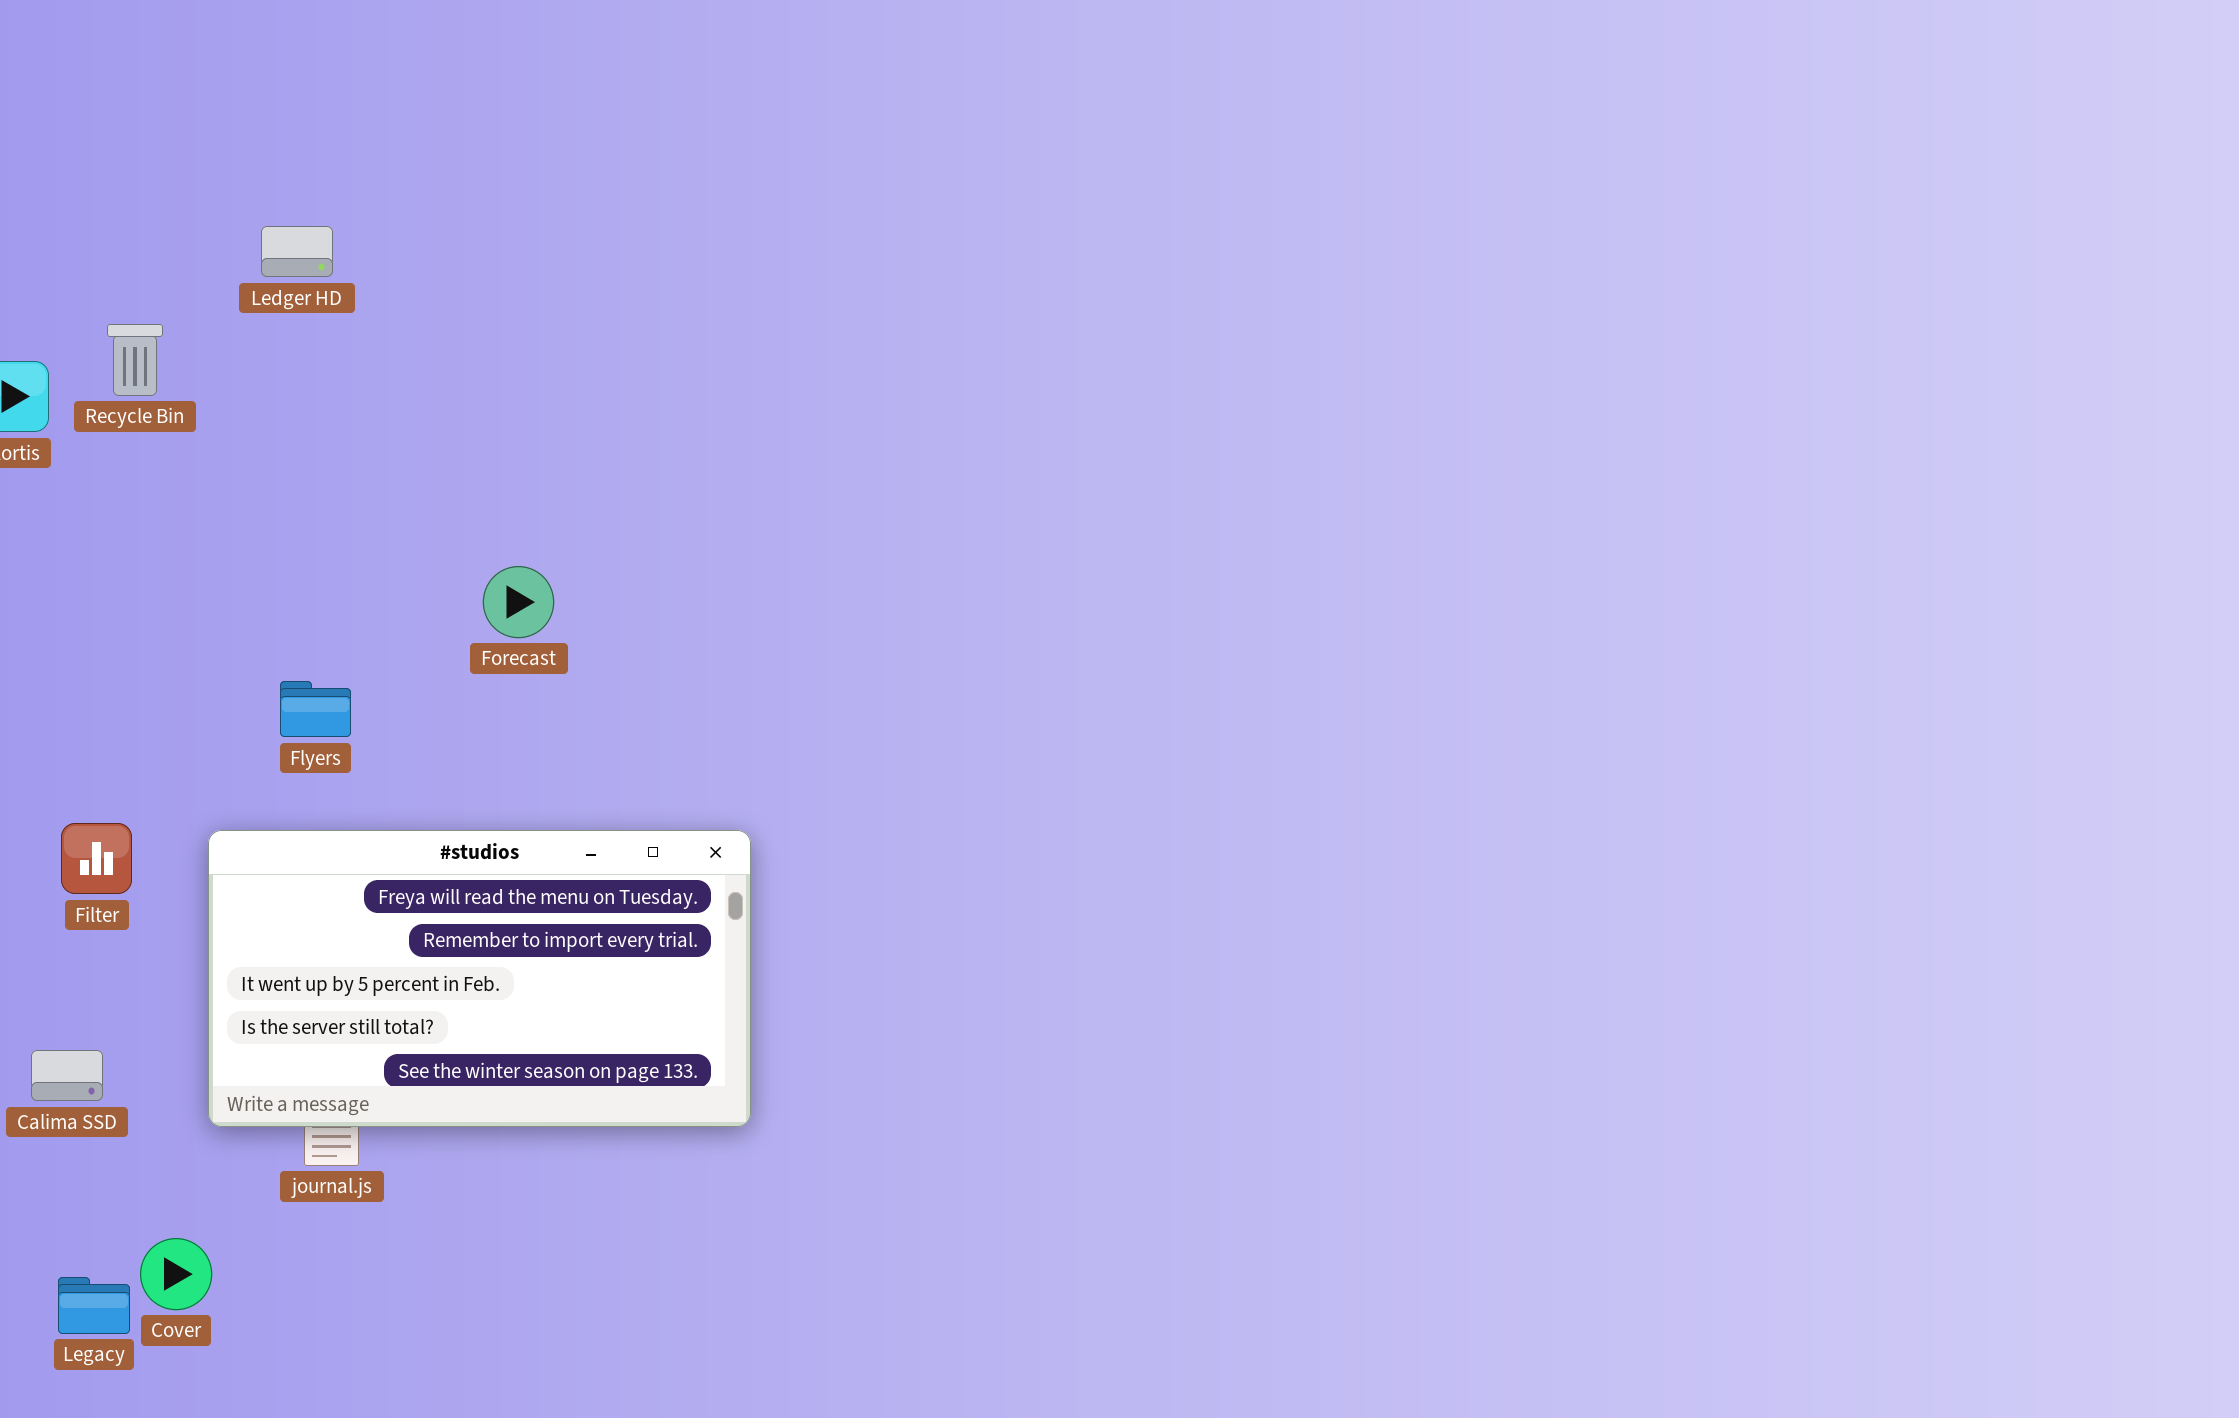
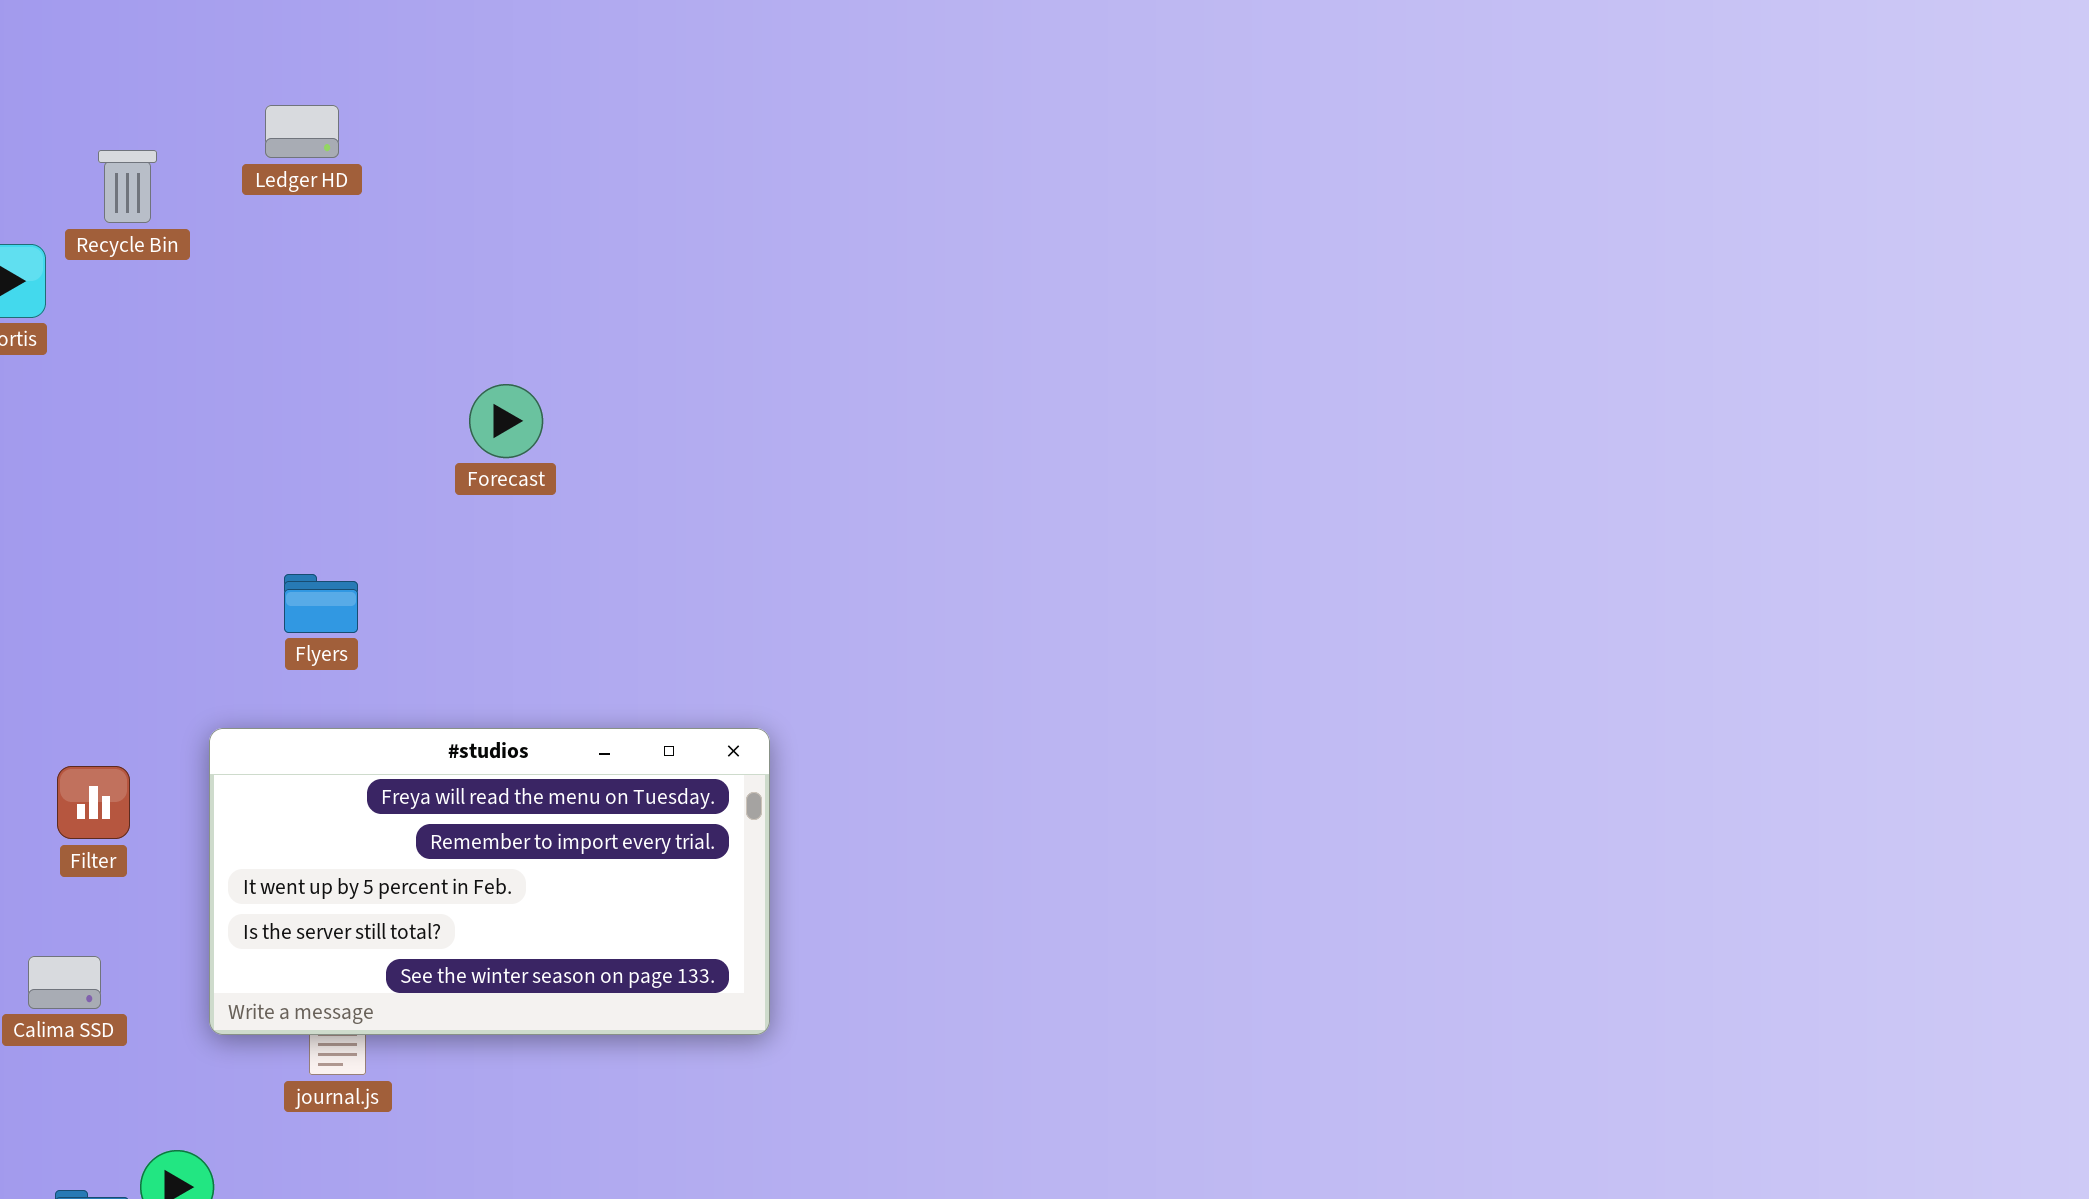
Recycle Bin: [107,324,163,396] -> [98,150,157,223], moved
Forecast: [483,566,554,638] -> [469,384,543,458], moved
Filter: [61,823,132,894] -> [57,766,130,839], moved

